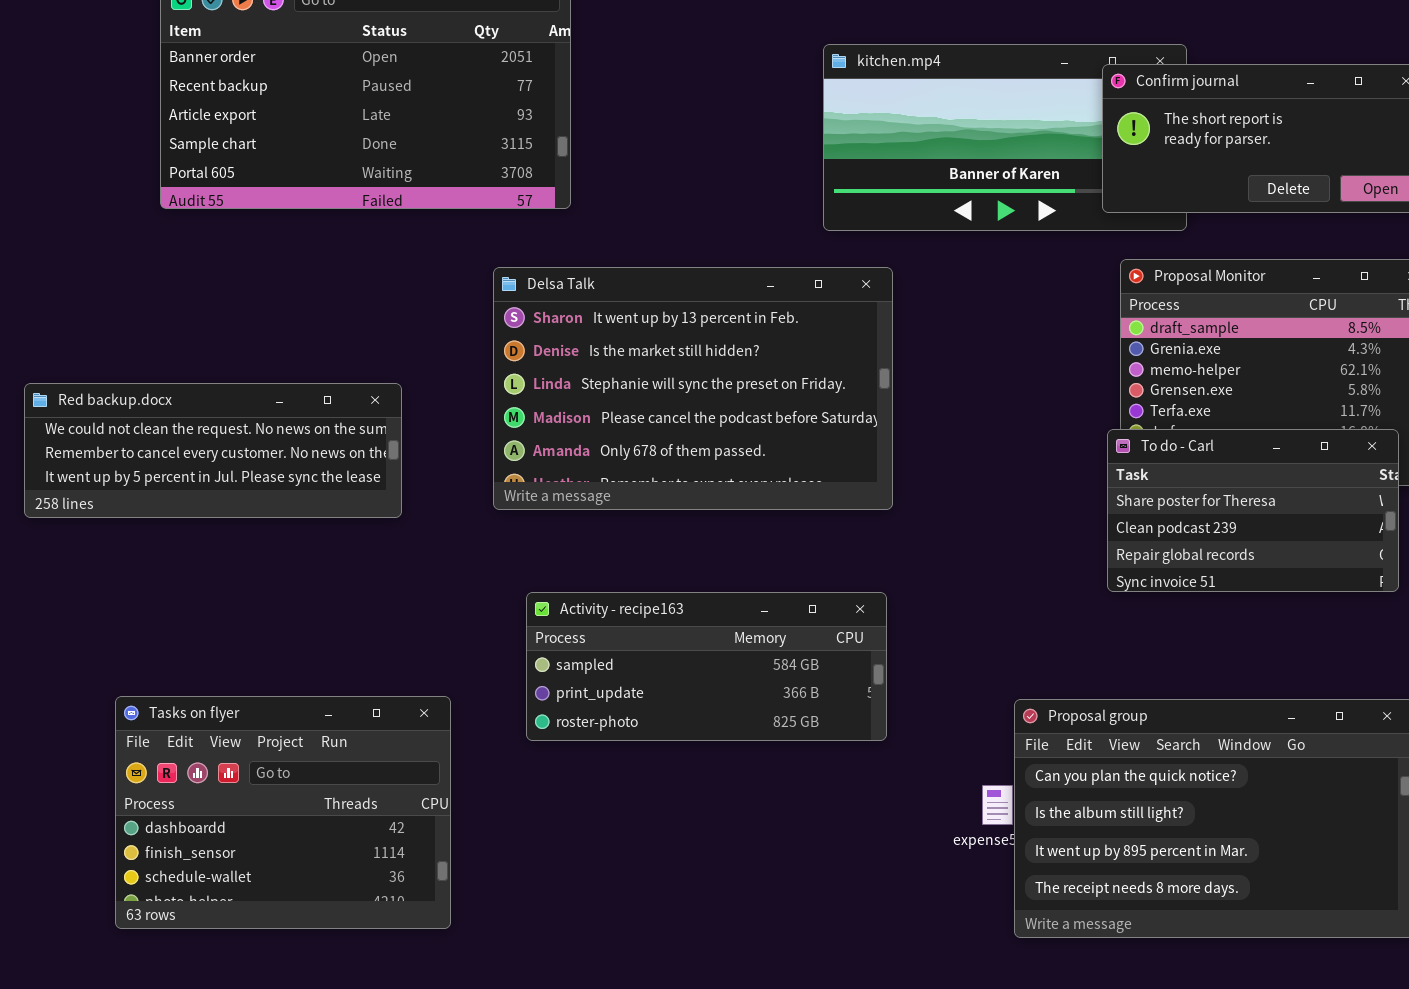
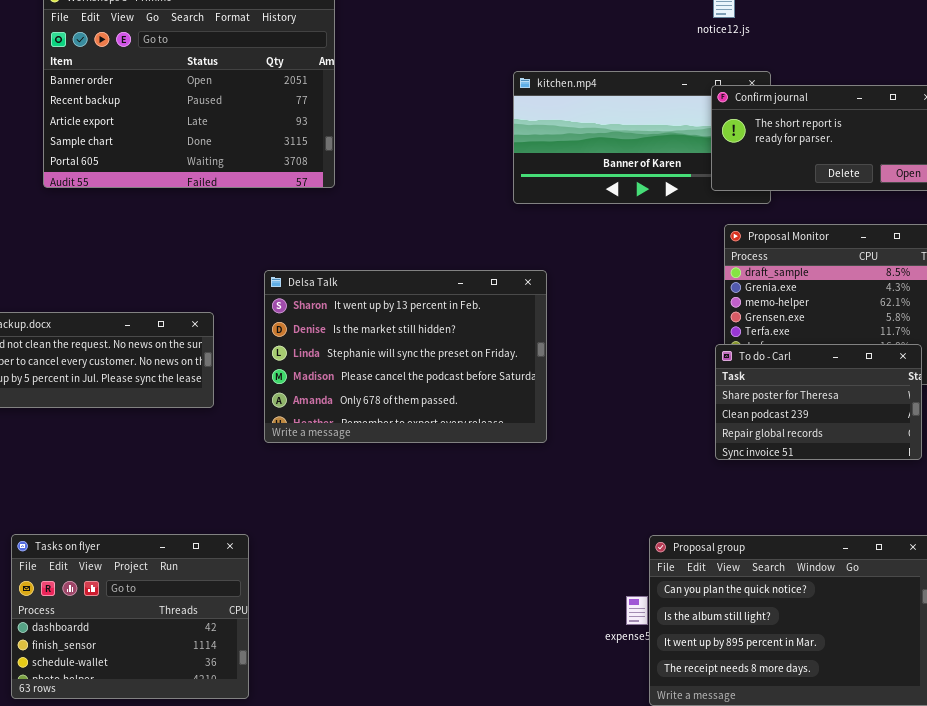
Delsa Talk: [493,267,893,510] -> [264,270,547,443], moved
Activity - recipe163: [526,592,887,741] -> none, closed

